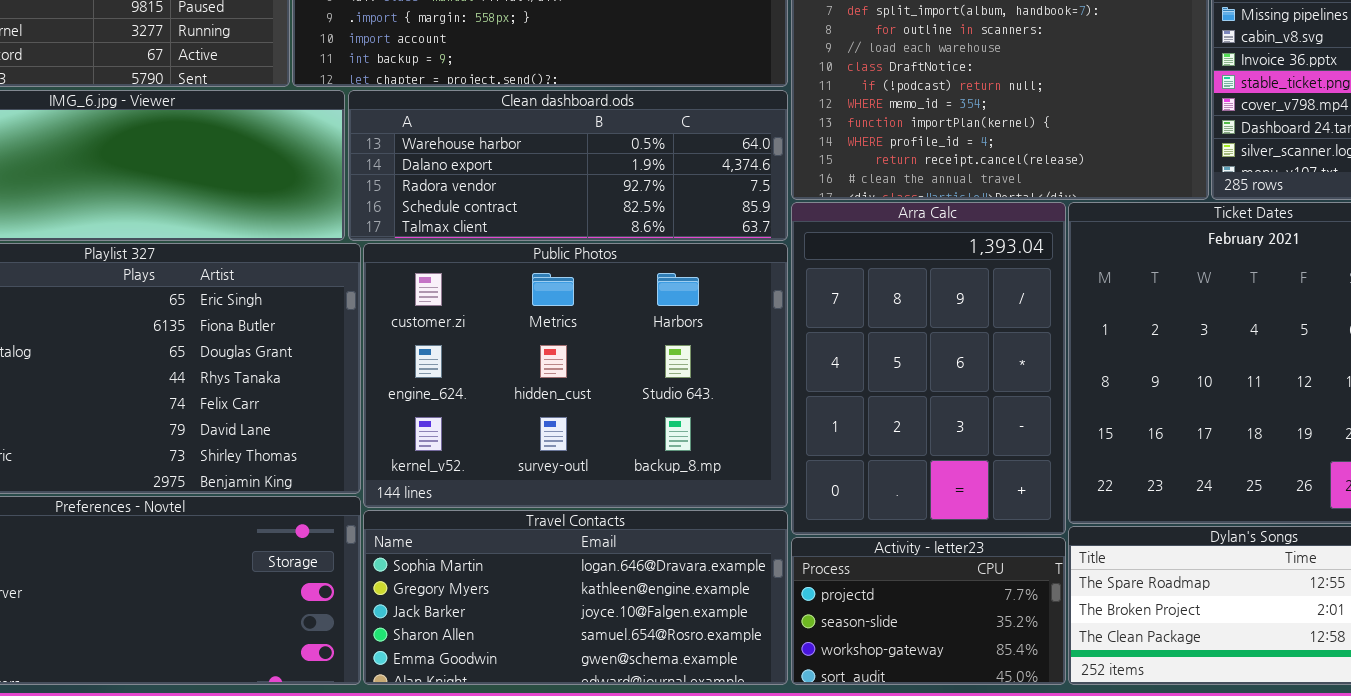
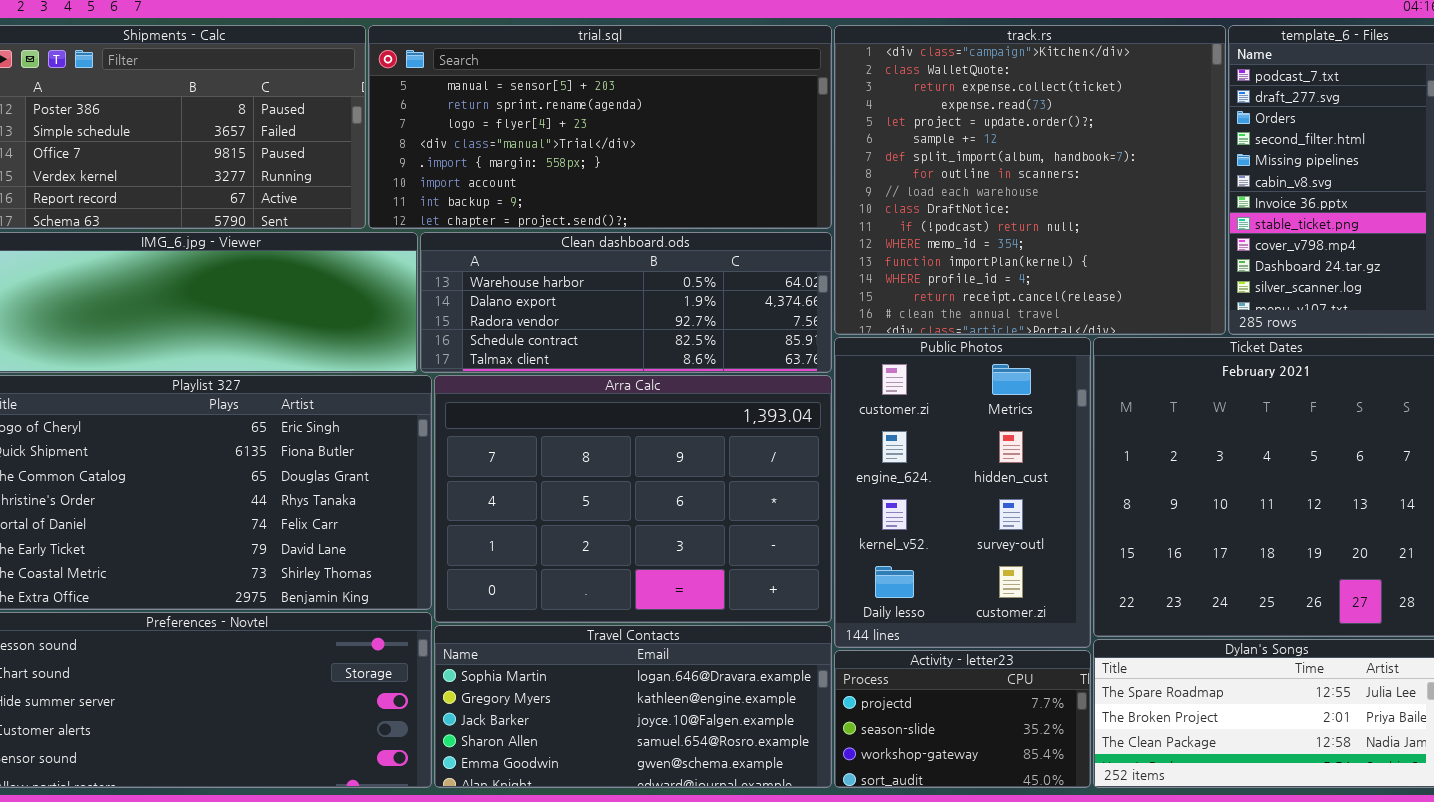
Arra Calc: [791,202,1066,535] -> [434,375,832,623], moved, resized
Public Photos: [363,243,788,508] -> [834,337,1091,648], moved, resized

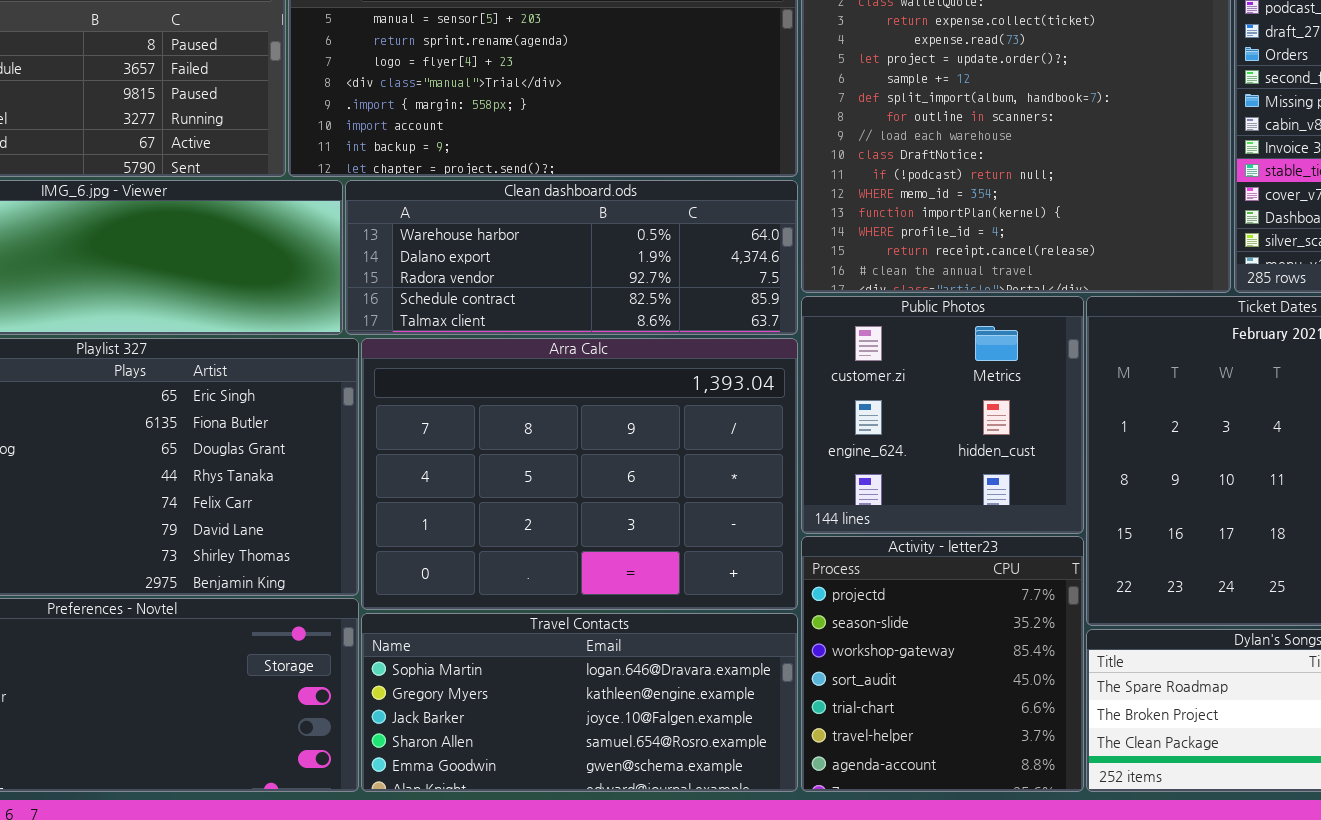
Public Photos: [834,337,1091,648] -> [801,296,1084,534], resized
Activity - letter23: [834,650,1091,788] -> [801,536,1084,792], resized

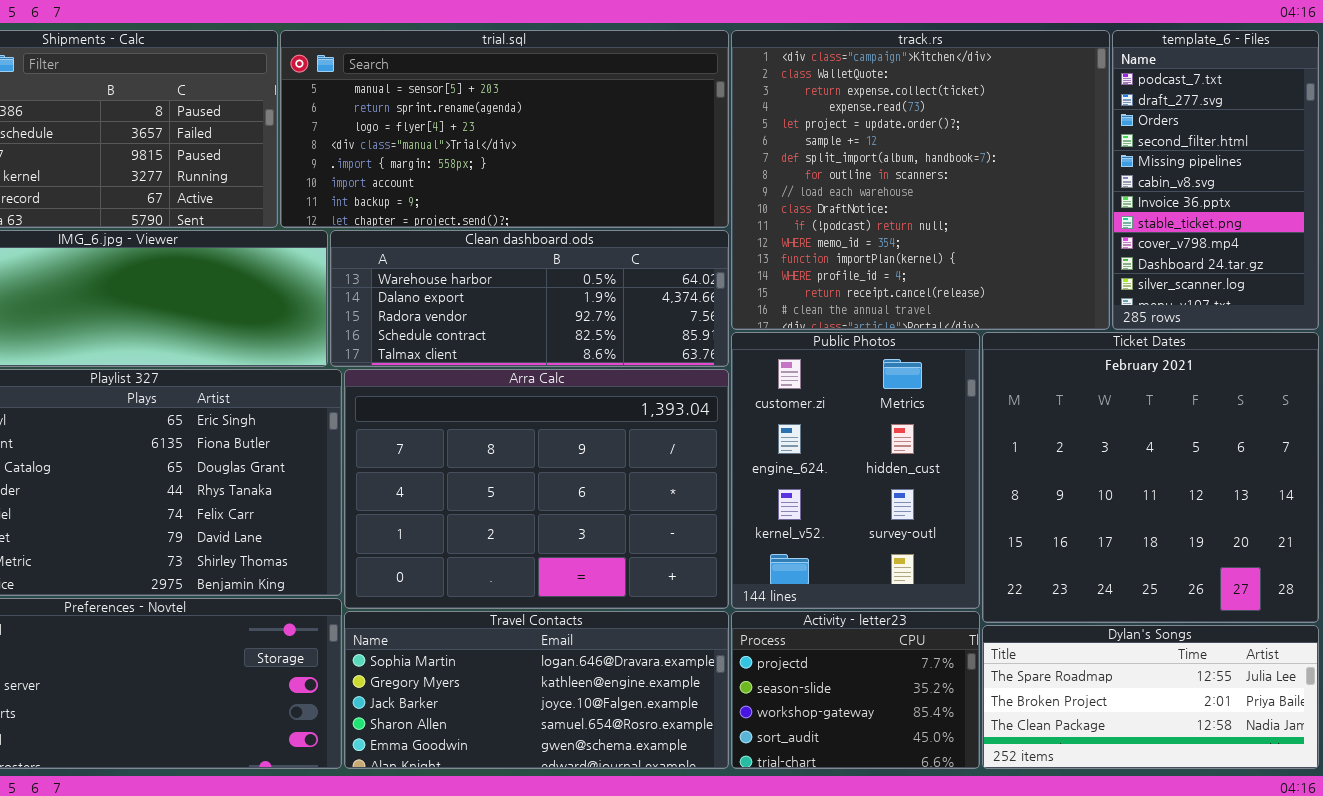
Public Photos: [801,296,1084,534] -> [731,332,980,609], resized
Activity - letter23: [801,536,1084,792] -> [731,611,980,769], resized

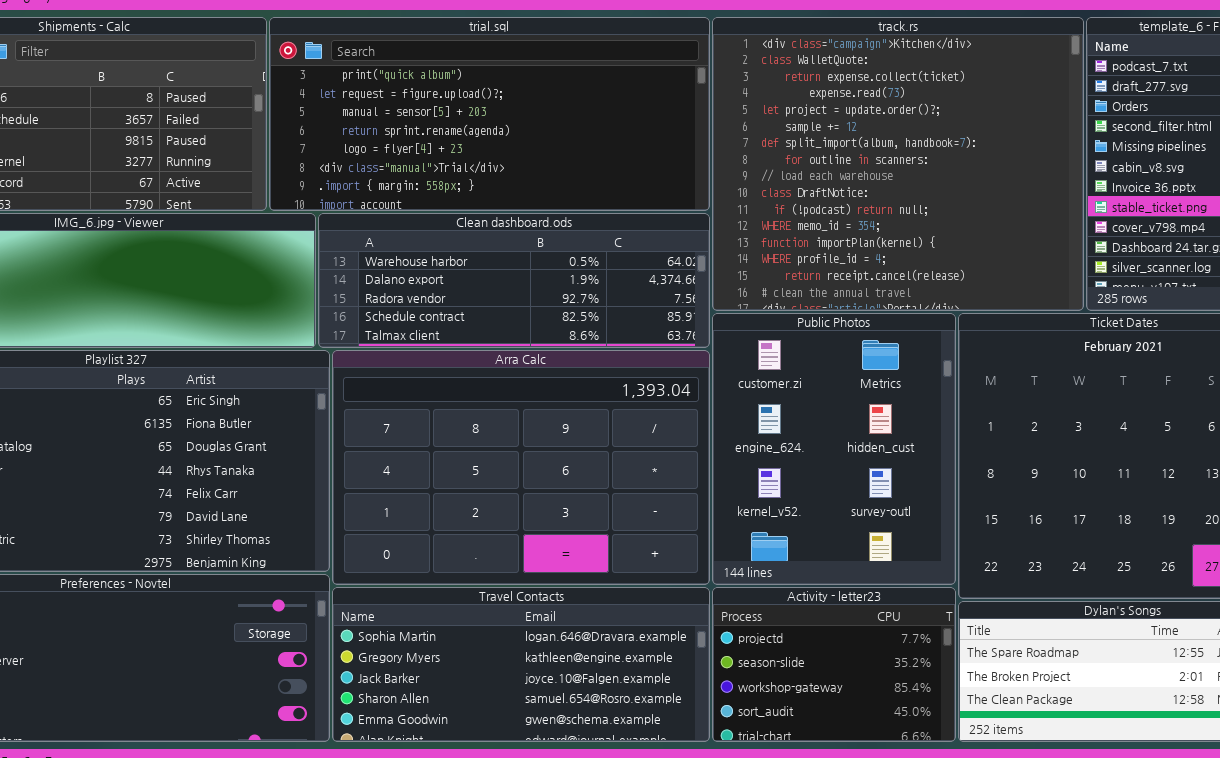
trial.sql: [280,30,729,228] -> [269,17,710,211], scrolled up 2 rows

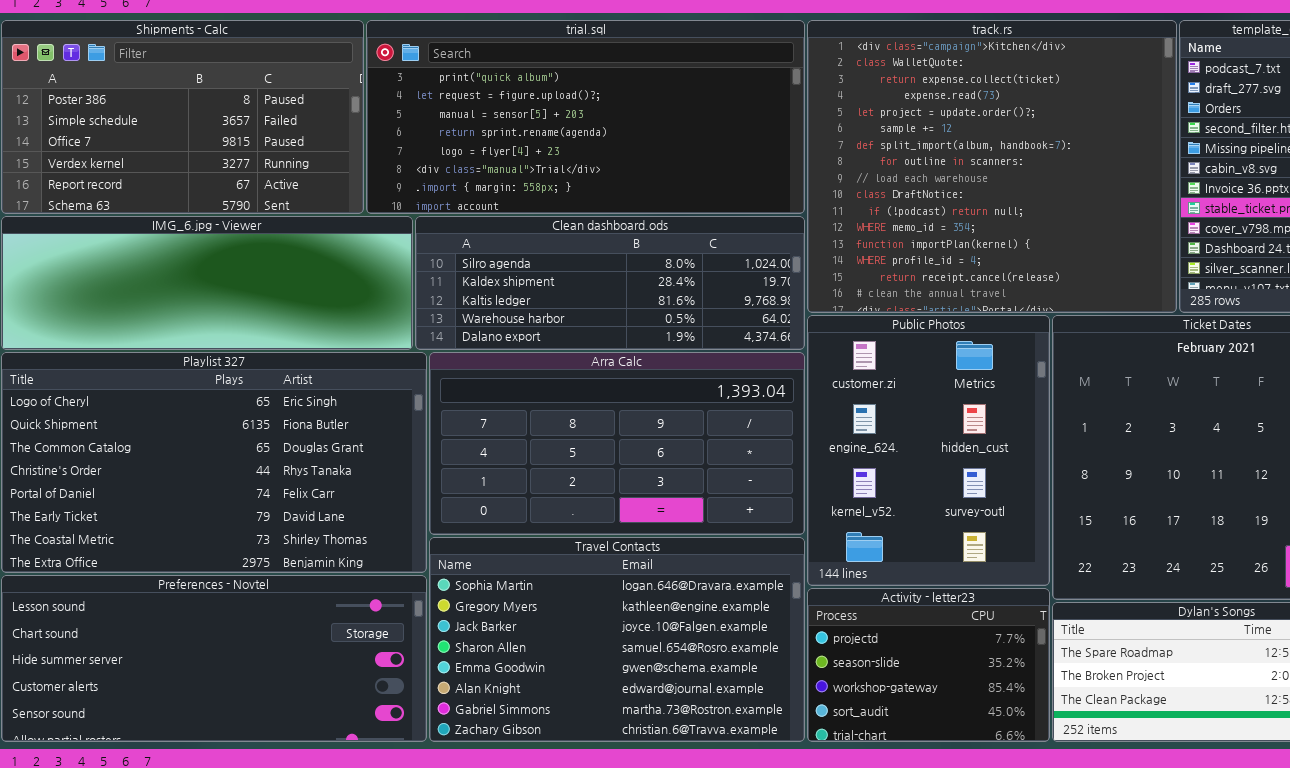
Clean dashboard.ods: [318,213,710,348] -> [415,216,805,350], scrolled up 3 rows
Arra Calc: [332,350,710,585] -> [429,352,805,535], resized
Travel Contacts: [332,587,710,742] -> [429,537,805,742], resized

